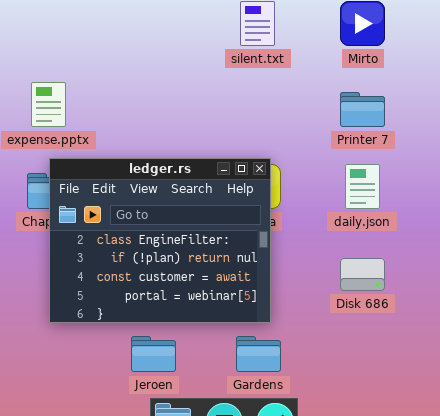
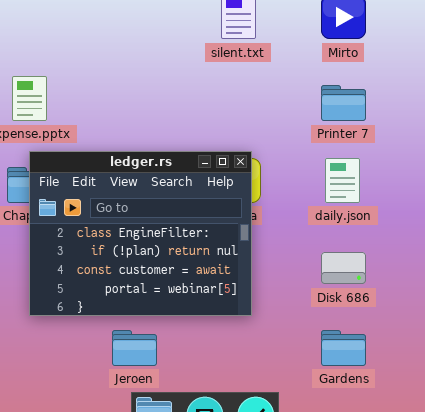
Gardens: [236,336,281,372] -> [321,330,366,366], moved

